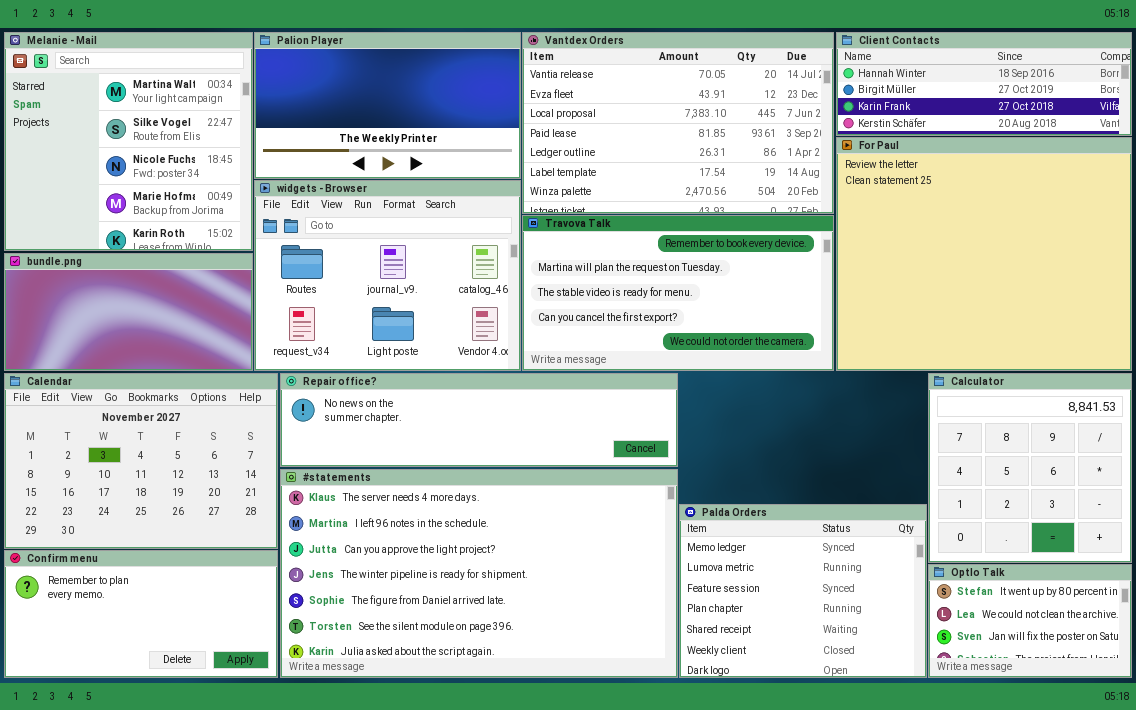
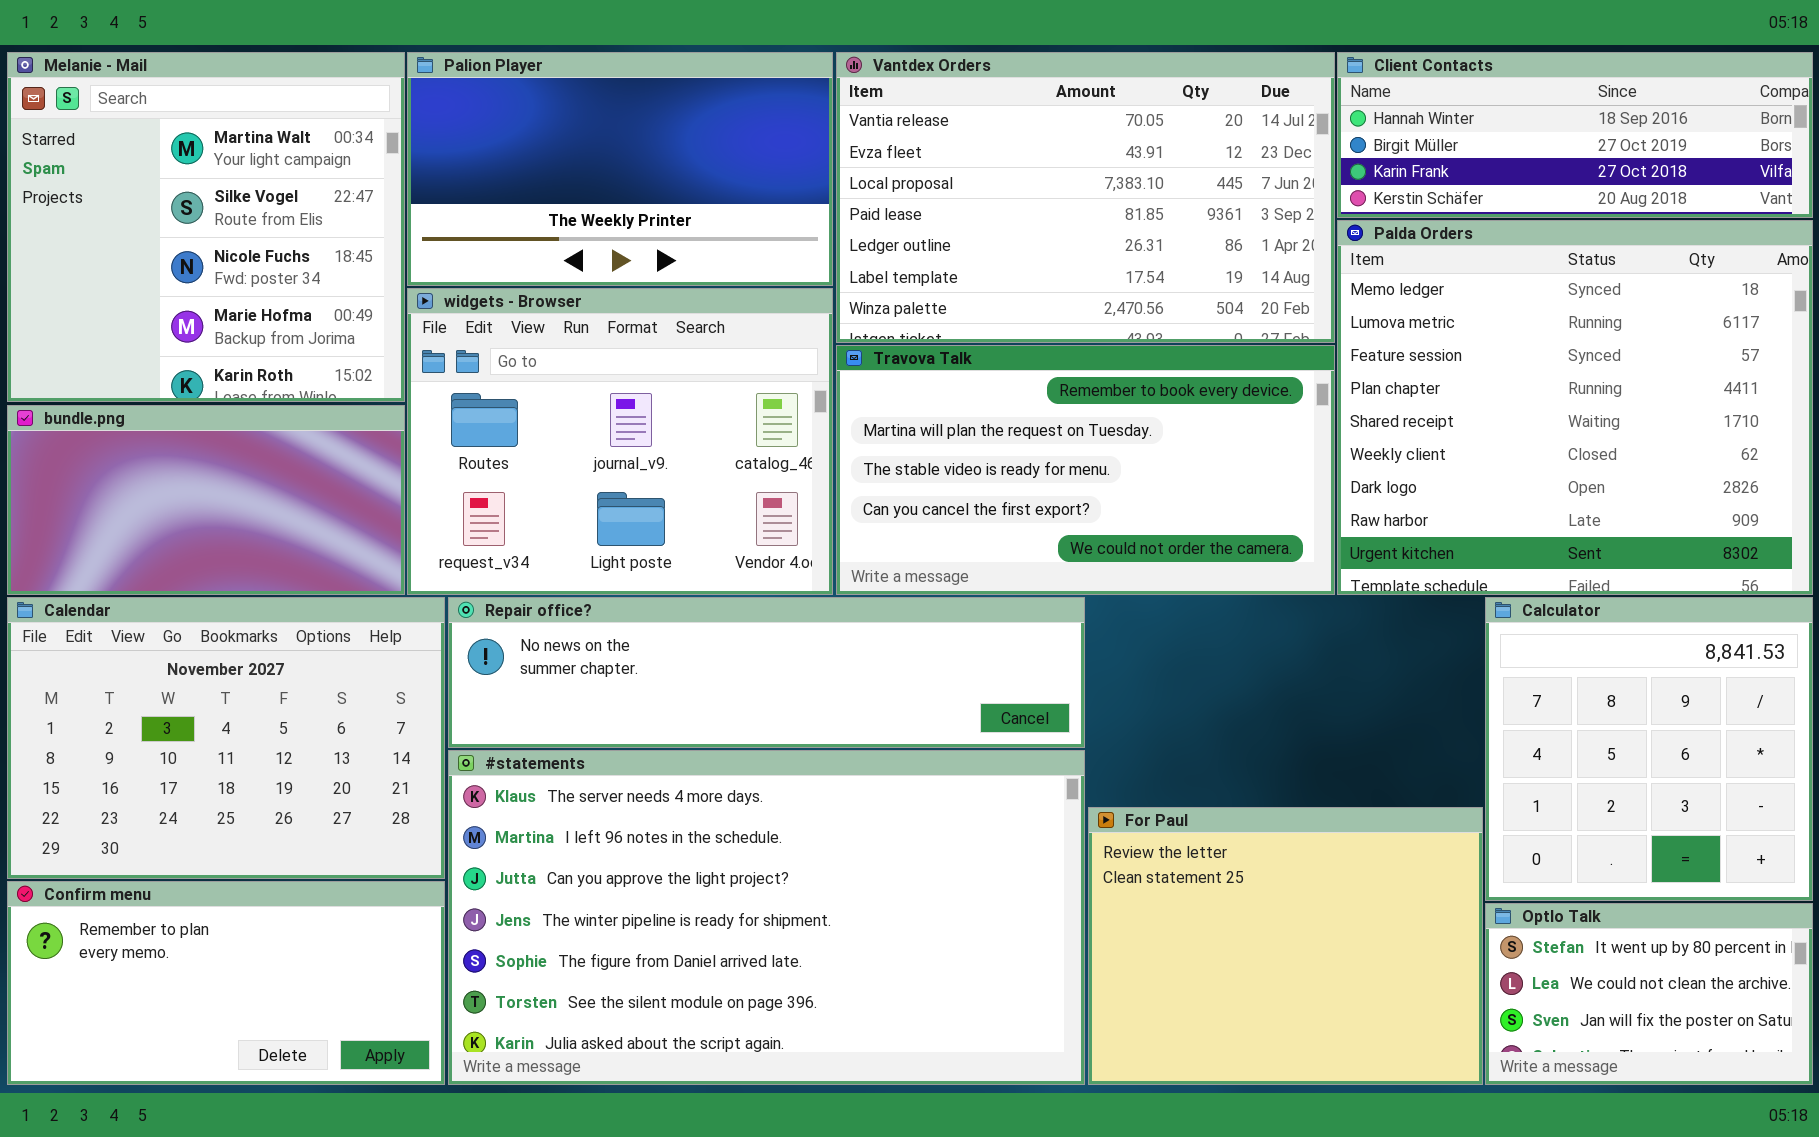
For Paul: [836,137,1132,371] -> [1088,807,1483,1085], moved, resized
Palda Orders: [679,504,927,678] -> [1337,220,1813,595], moved, resized

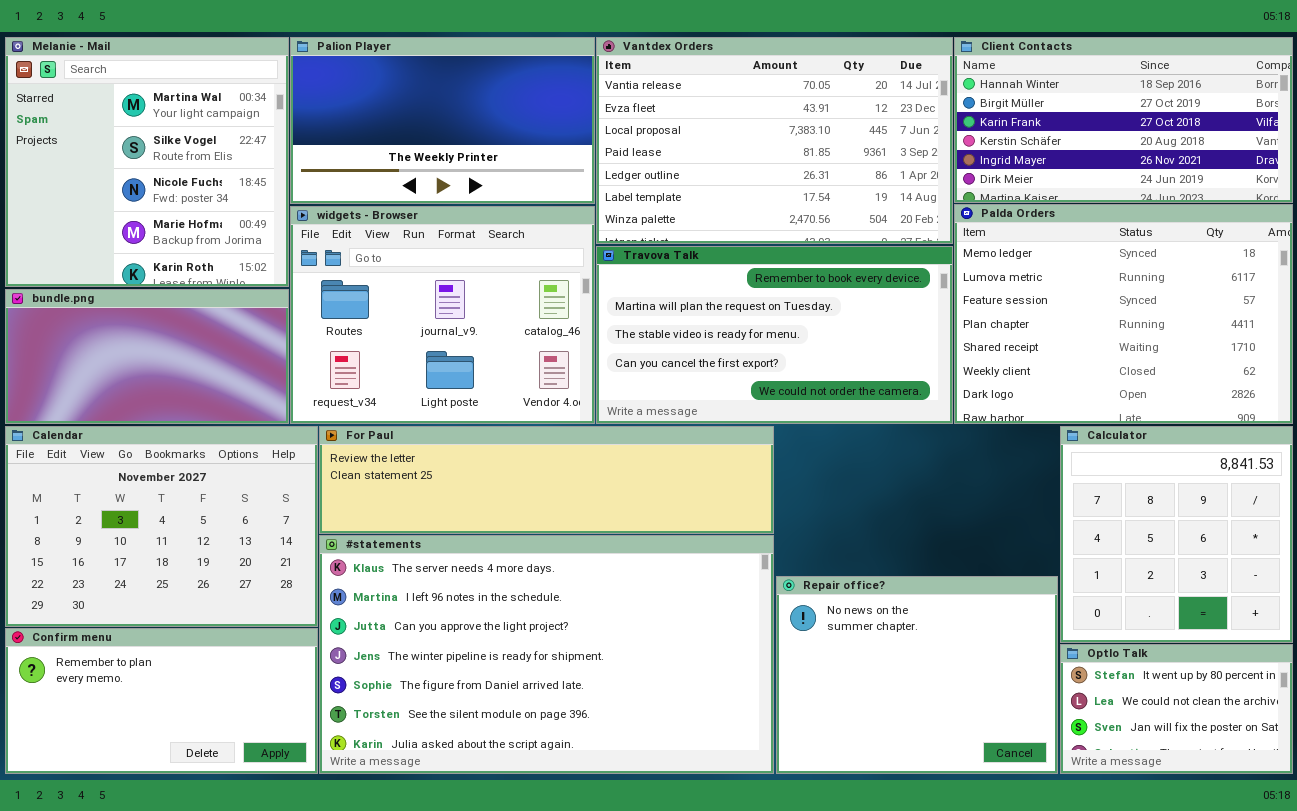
Client Contacts: [1337,52,1813,218] -> [954,37,1293,203], resized
Palda Orders: [1337,220,1813,595] -> [954,204,1293,424], resized
Repair office?: [448,597,1085,748] -> [776,576,1058,774], moved, resized
For Paul: [1088,807,1483,1085] -> [319,426,774,534], moved, resized

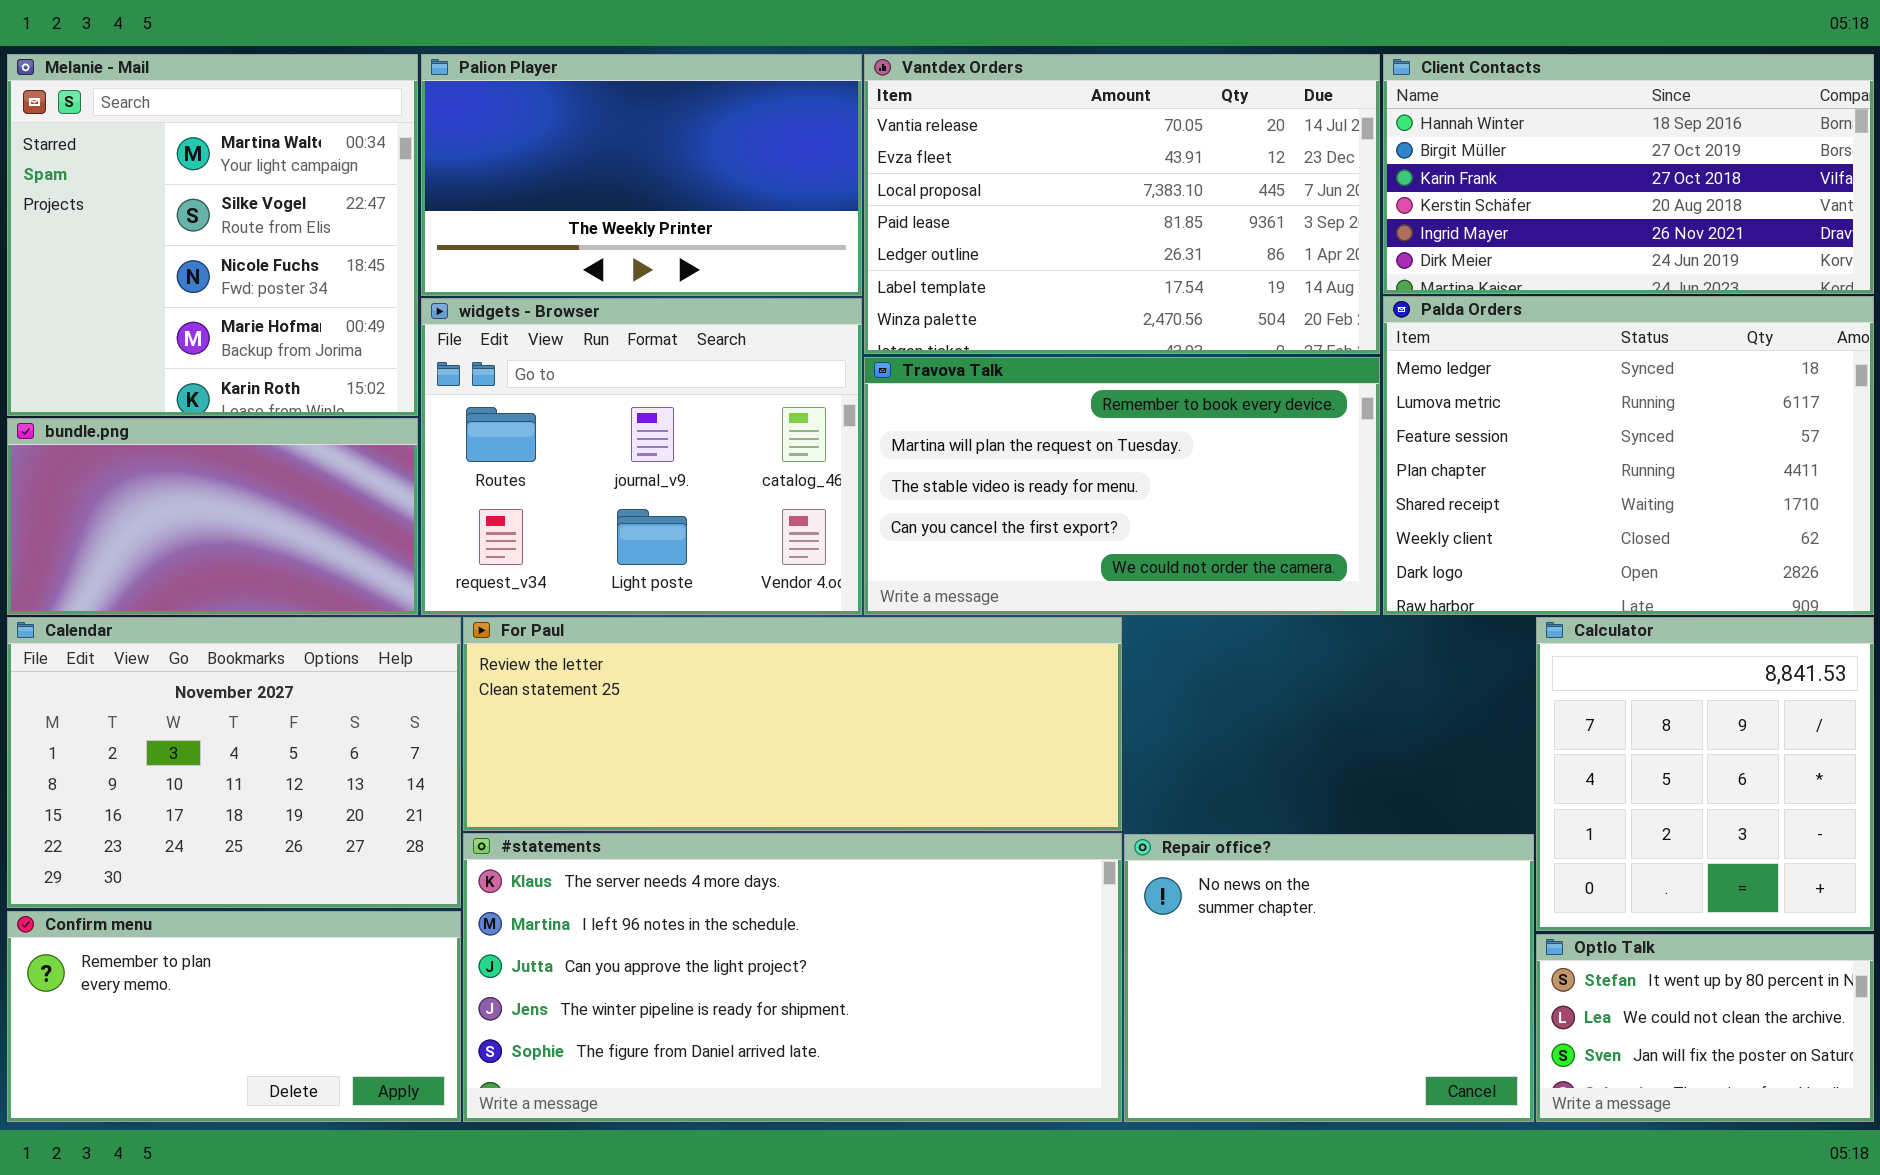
For Paul: [319,426,774,534] -> [463,617,1122,831], resized
#statements: [319,535,774,774] -> [463,833,1122,1122], resized

